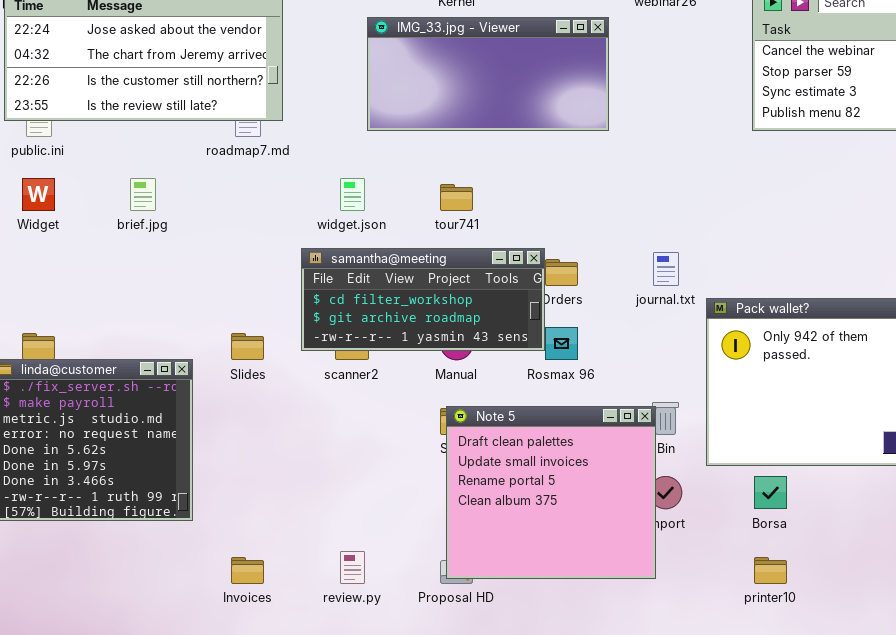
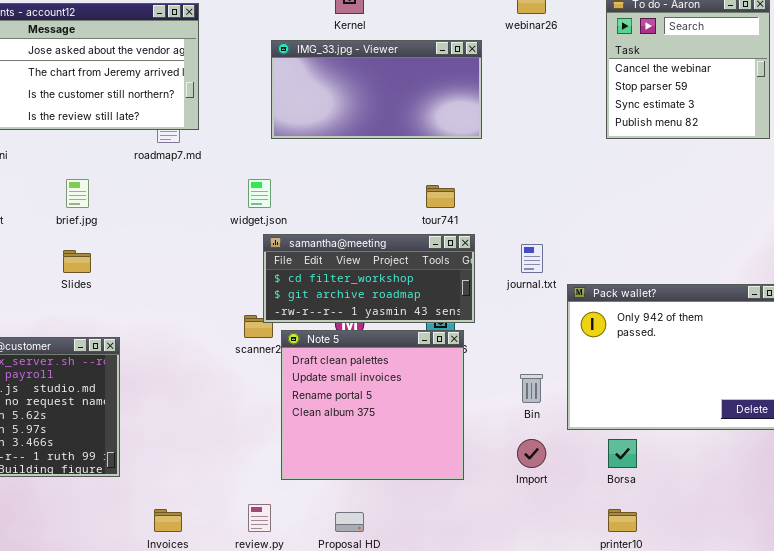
tour741: [440,184,473,211] -> [426,185,455,208], moved
samantha@meeting: [301,248,545,351] -> [263,234,475,323], moved
Slides: [231,333,264,360] -> [63,250,91,273], moved
Note 5: [446,406,656,579] -> [281,330,464,480], moved

